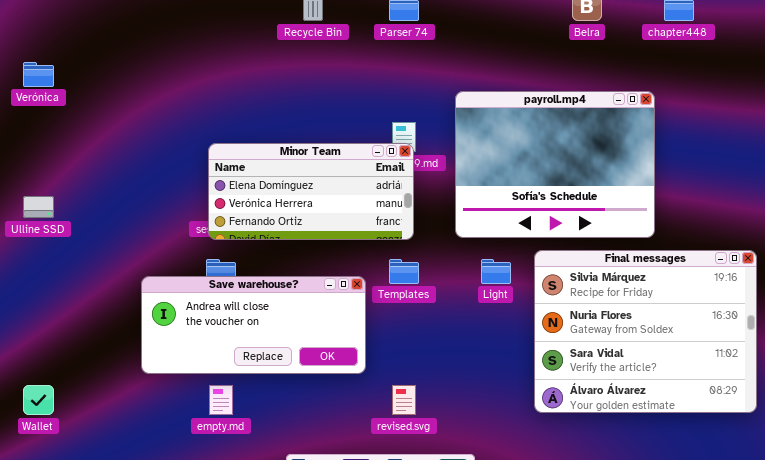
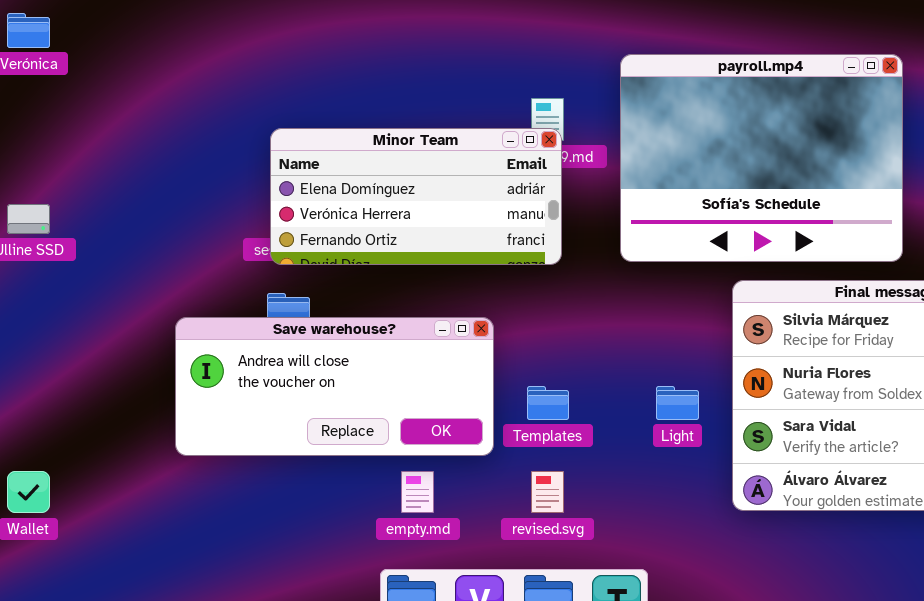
Templates: [389,259,419,284] -> [527,386,569,420], moved
Light: [481,259,511,284] -> [656,386,699,420], moved
empty.md: [209,385,233,415] -> [401,471,434,513], moved

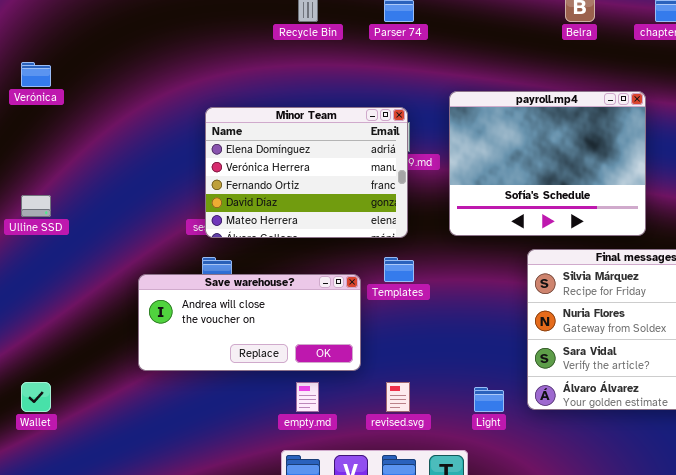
Minor Team: [270,128,562,265] -> [205,107,408,238], resized
Templates: [527,386,569,420] -> [384,257,414,282], moved
Light: [656,386,699,420] -> [474,387,504,412], moved

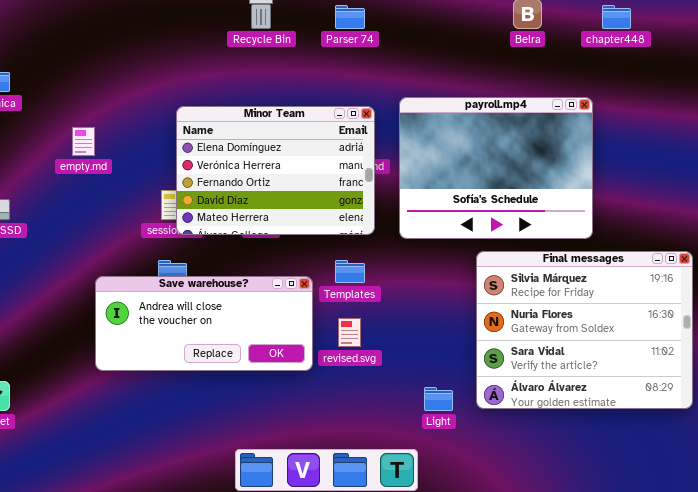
Minor Team: [205,107,408,238] -> [176,106,375,235], moved
empty.md: [296,382,319,412] -> [72,127,95,156], moved
revised.svg: [386,382,410,412] -> [338,318,361,347], moved

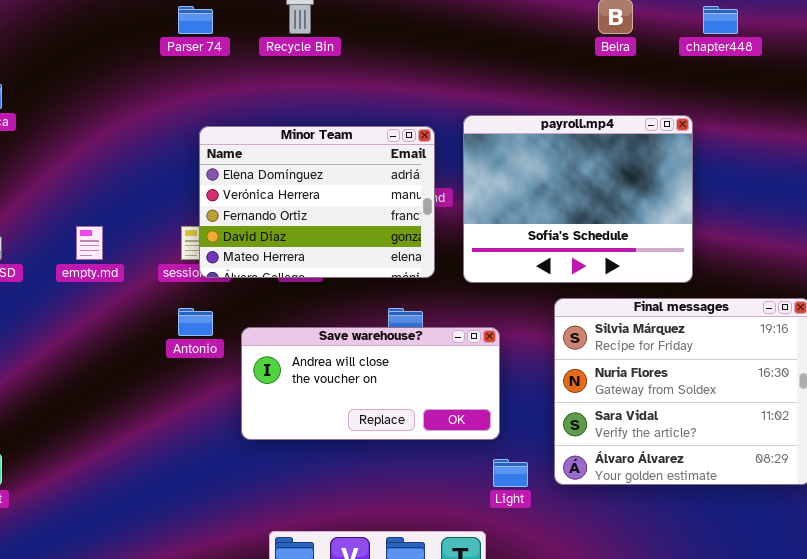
Parser 74: [335,5,365,29] -> [178,6,213,34], moved
empty.md: [72,127,95,156] -> [76,226,103,260], moved
Save warehouse?: [95,276,313,371] -> [241,327,500,440], moved

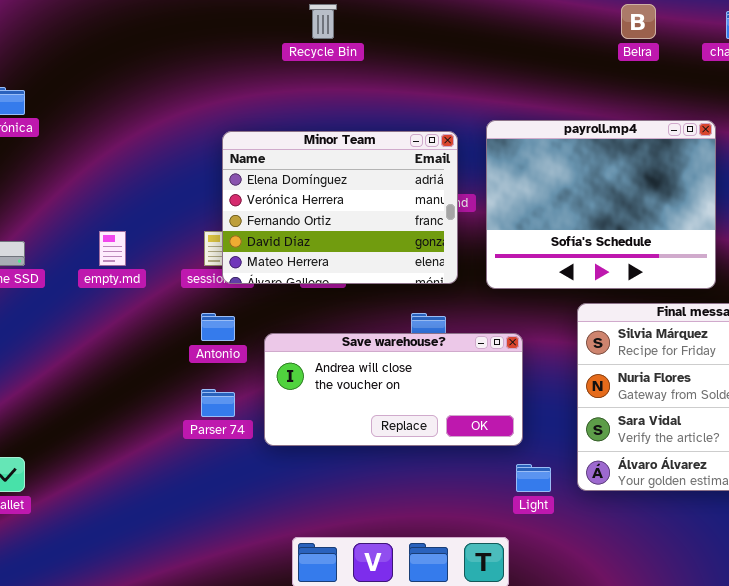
Parser 74: [178,6,213,34] -> [201,389,235,417], moved

